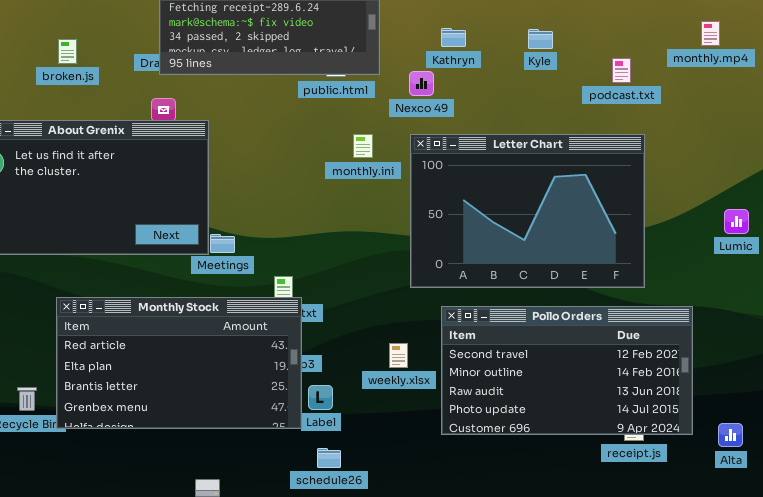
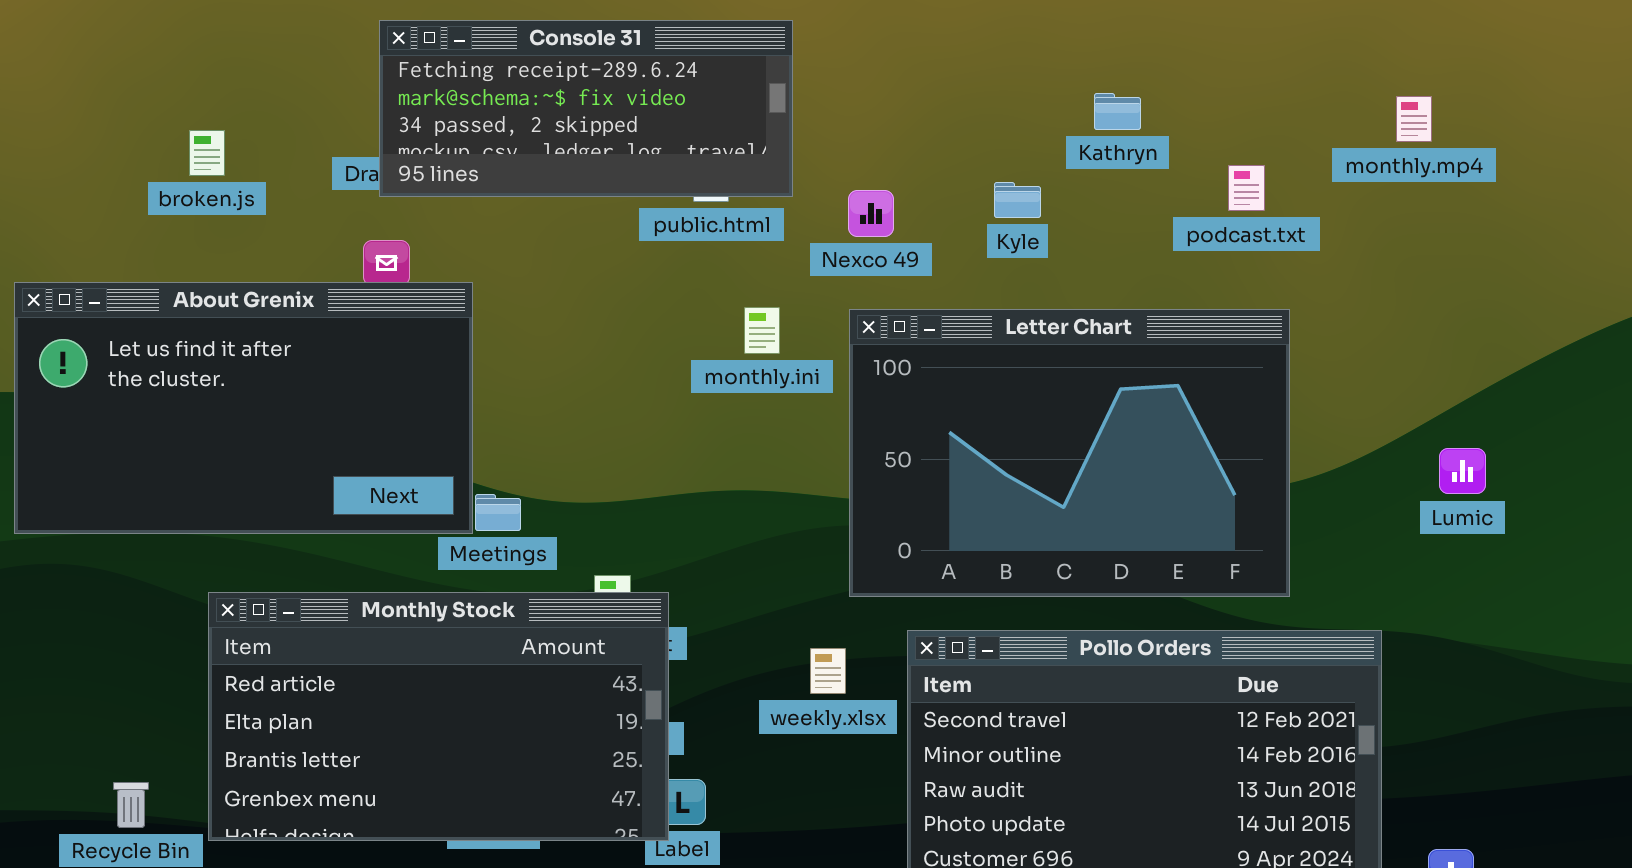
Kathryn: [441,28,466,47] -> [1094,93,1141,130], moved
Kyle: [528,29,553,49] -> [994,182,1041,218], moved
Monthly Stock: [56,297,302,429] -> [208,592,669,841], moved
weekly.xlsx: [389,343,408,368] -> [810,648,846,694], moved

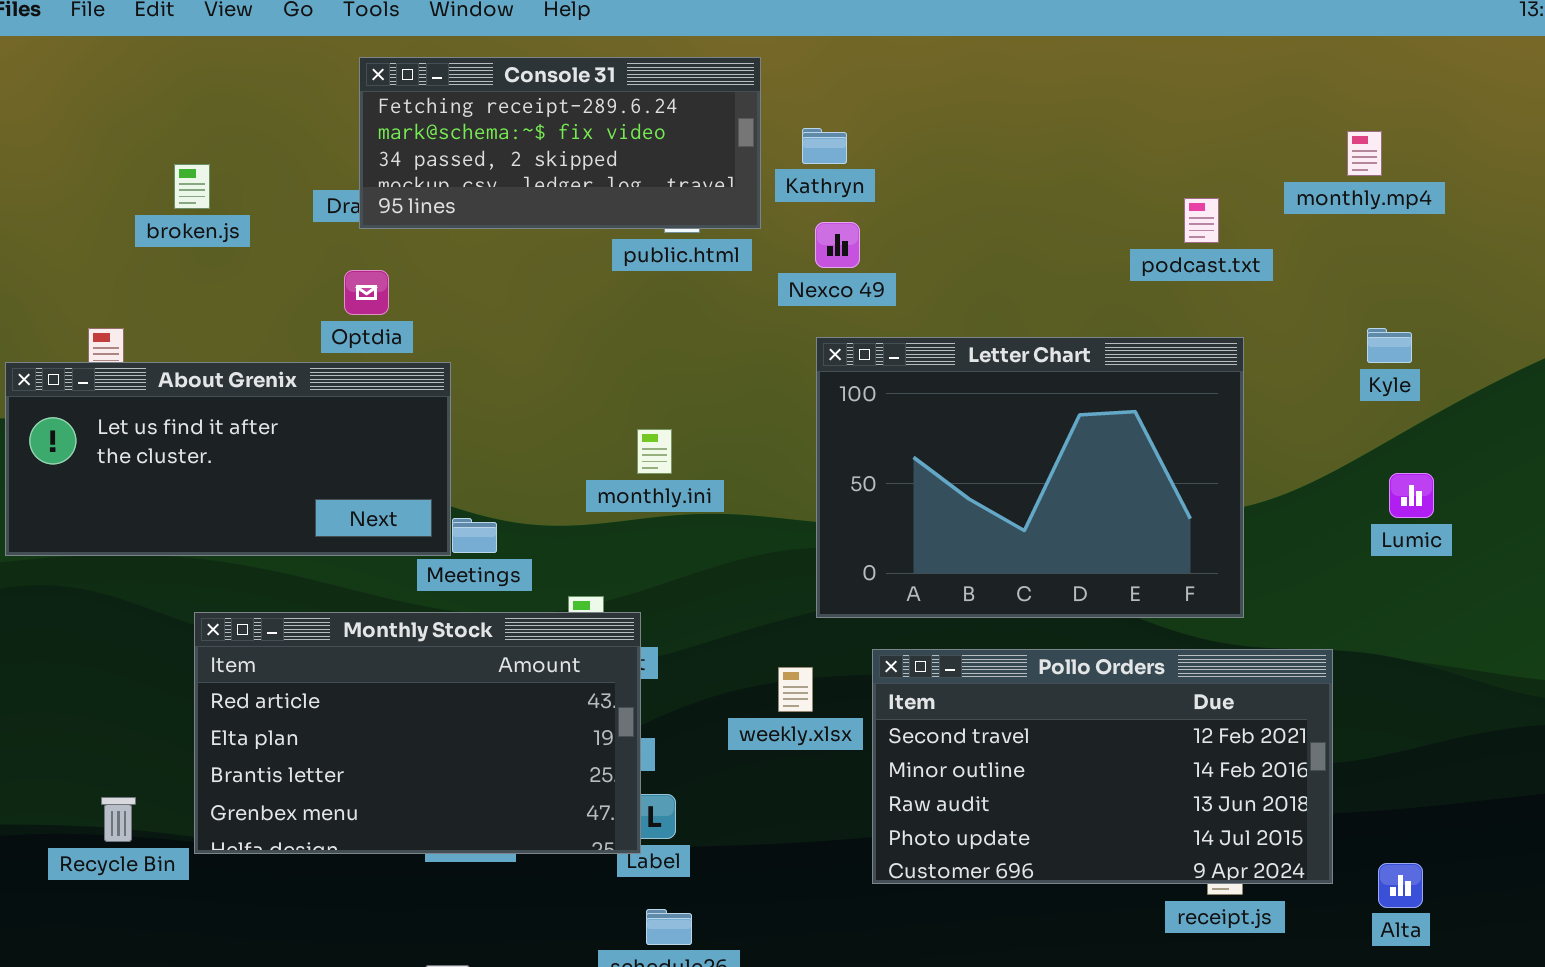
Kathryn: [1094,93,1141,130] -> [802,128,847,164], moved
Kyle: [994,182,1041,218] -> [1367,328,1412,363], moved
About Grenix: [14,282,473,534] -> [5,362,451,556], resized
monthly.ini: [744,307,780,354] -> [637,429,672,474], moved

